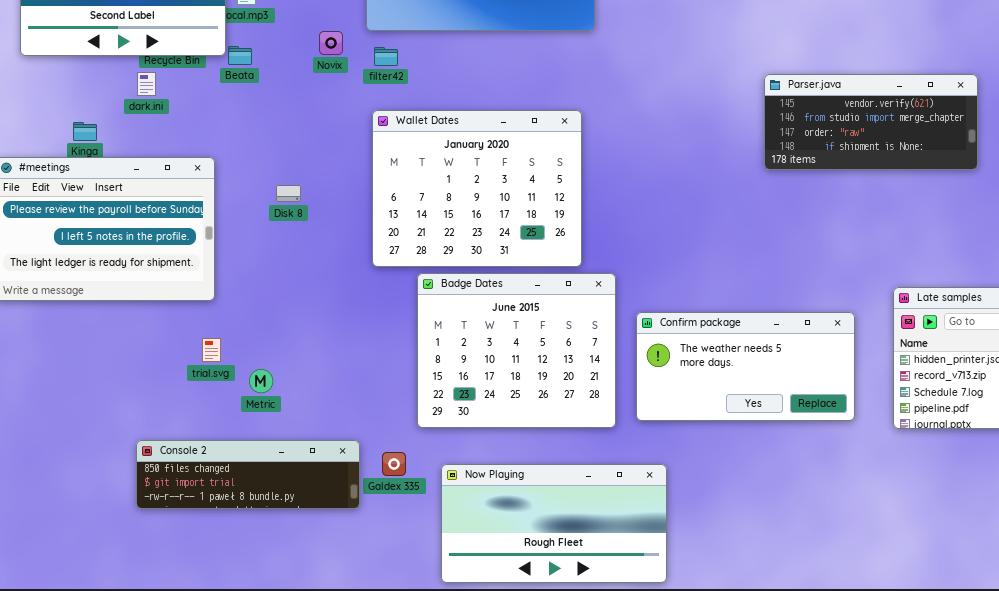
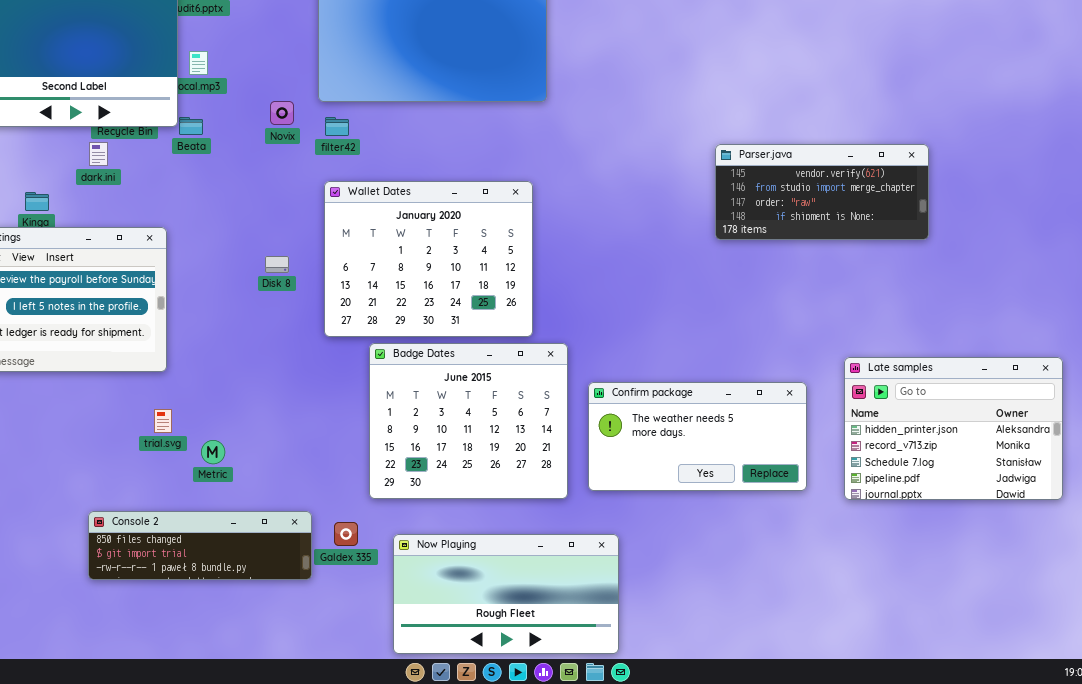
Disk 8: [276,185,301,202] -> [265,256,289,273], moved

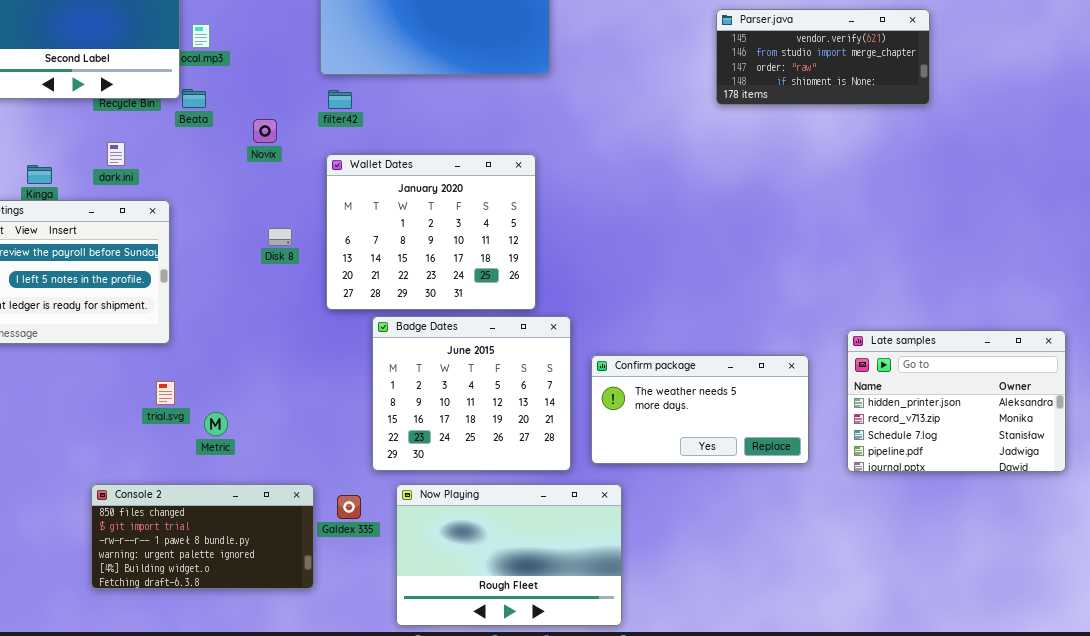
Novix: [270,101,294,125] -> [253,119,277,143], moved
dark.ini: [89,142,108,166] -> [107,142,125,166], moved
Parser.java: [715,144,929,240] -> [716,9,930,105], moved
Console 2: [88,511,312,580] -> [91,484,314,589], resized
Now Playing: [393,534,619,654] -> [396,484,622,626], resized

